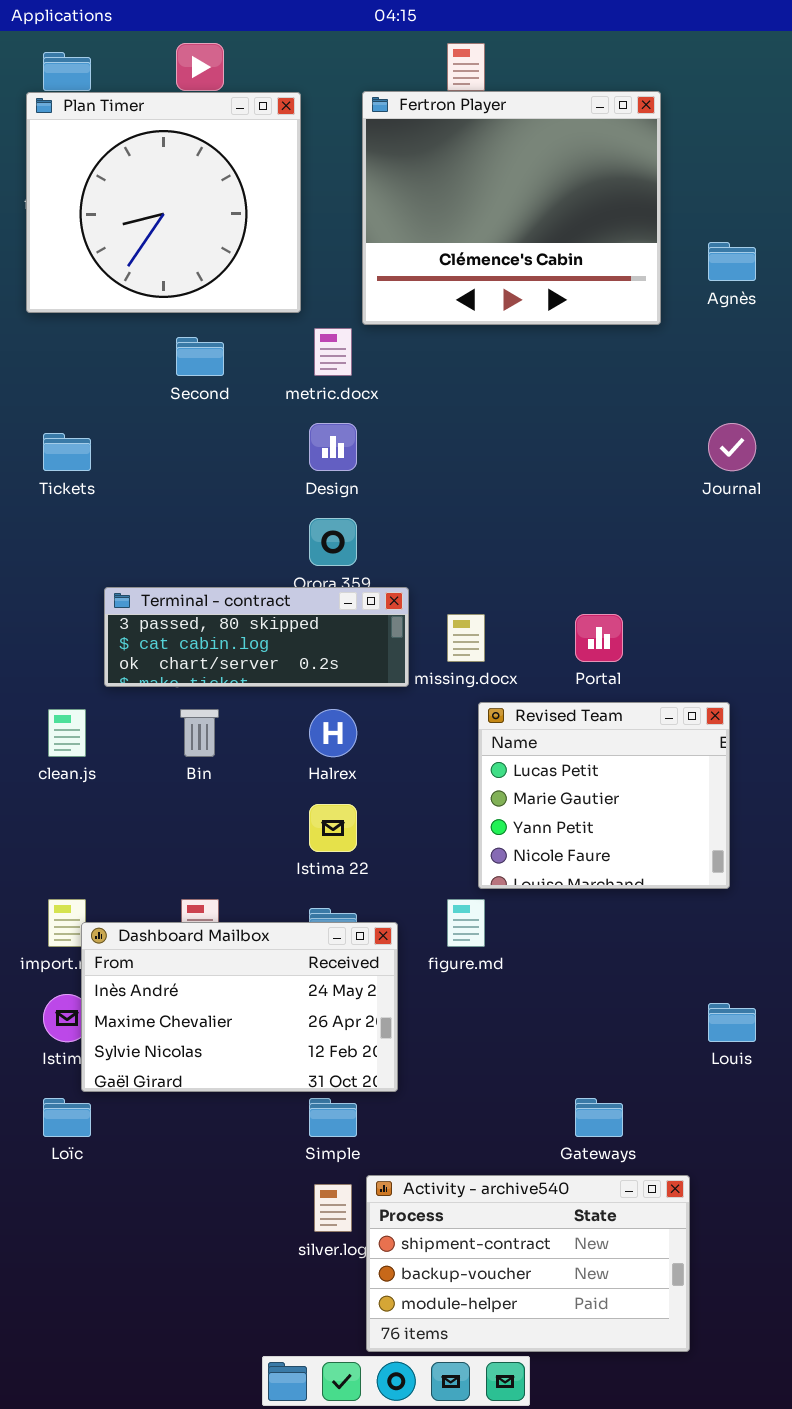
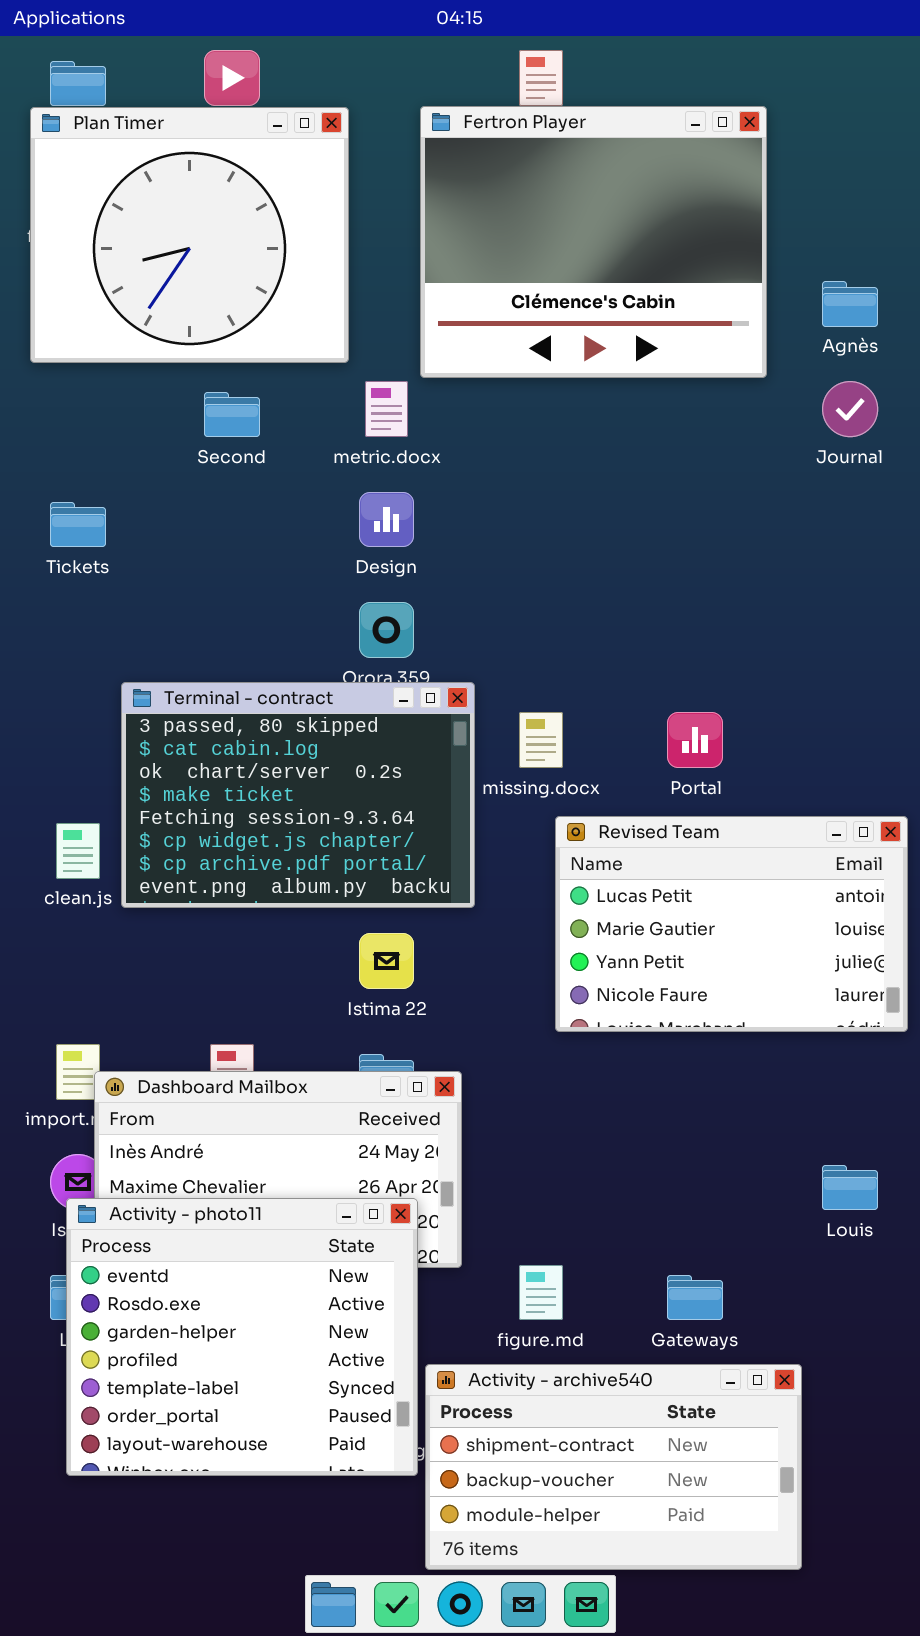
Journal: [708,423,756,471] -> [822,381,878,437], moved
Terminal - contract: [104,587,409,687] -> [121,682,475,908], resized
Revised Team: [478,702,730,889] -> [555,816,908,1032], resized
figure.md: [447,899,485,947] -> [519,1265,563,1320], moved
Activity - photo11: none -> [66,1198,418,1476], opened

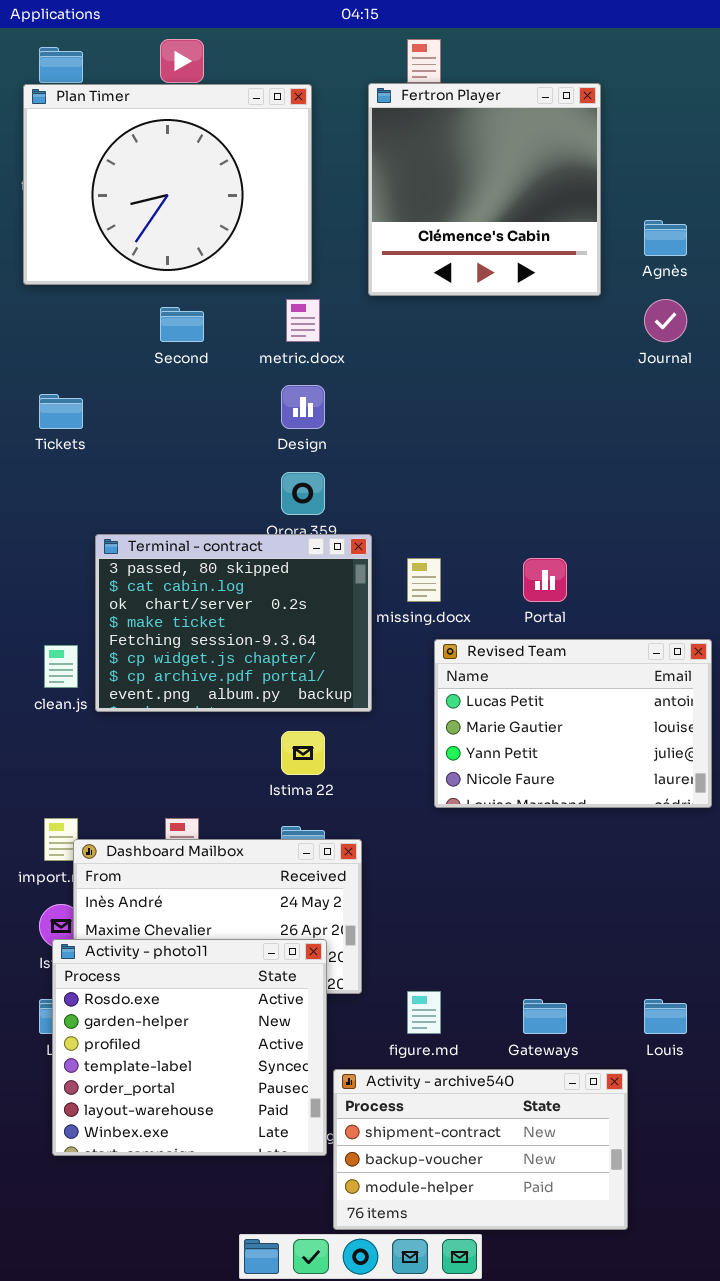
Fertron Player: [420,106,767,378] -> [368,83,601,296], resized
Plan Timer: [30,107,349,363] -> [23,84,312,285], resized
Louis: [822,1165,878,1210] -> [644,999,687,1034], moved
Activity - photo11: [66,1198,418,1476] -> [52,939,327,1156], scrolled down 1 row

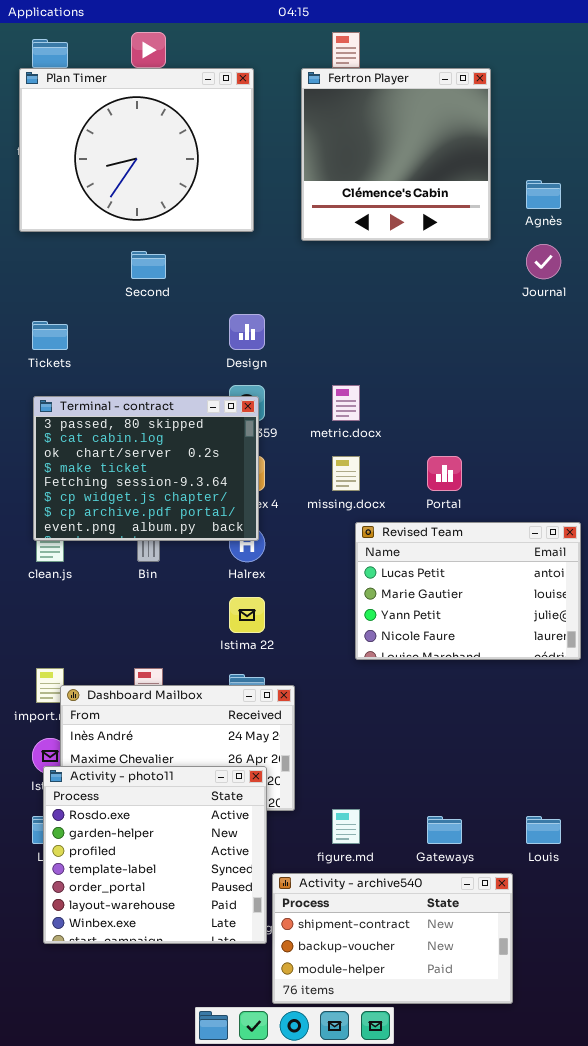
metric.docx: [286,299,320,342] -> [332,385,360,421], moved
Terminal - contract: [95,534,372,712] -> [33,396,259,541], moved

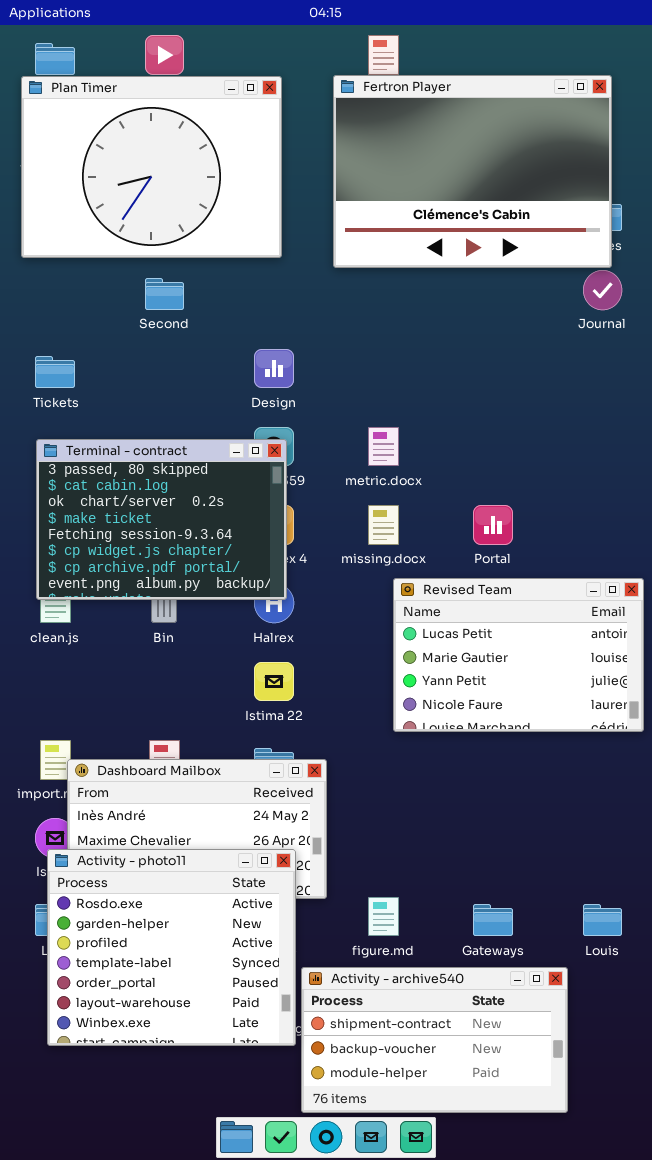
Fertron Player: [301,68,491,241] -> [333,75,612,268], resized

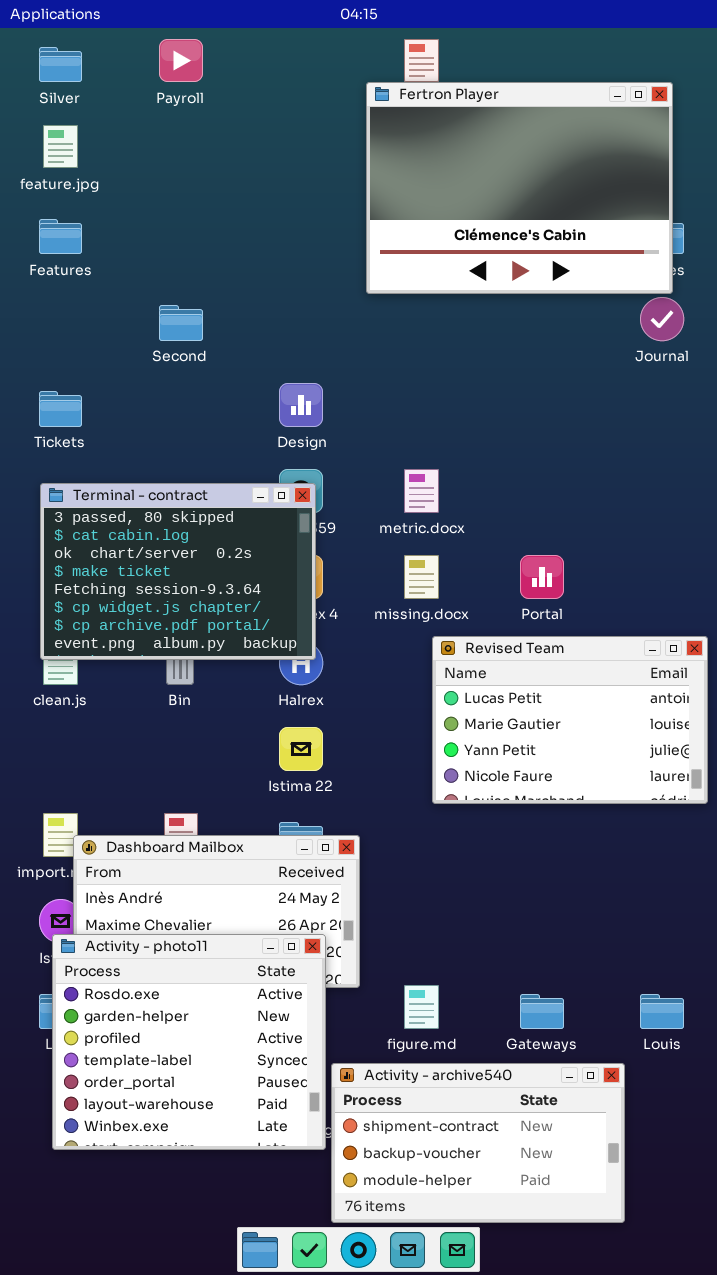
Plan Timer: [21,76,282,258] -> none, closed

